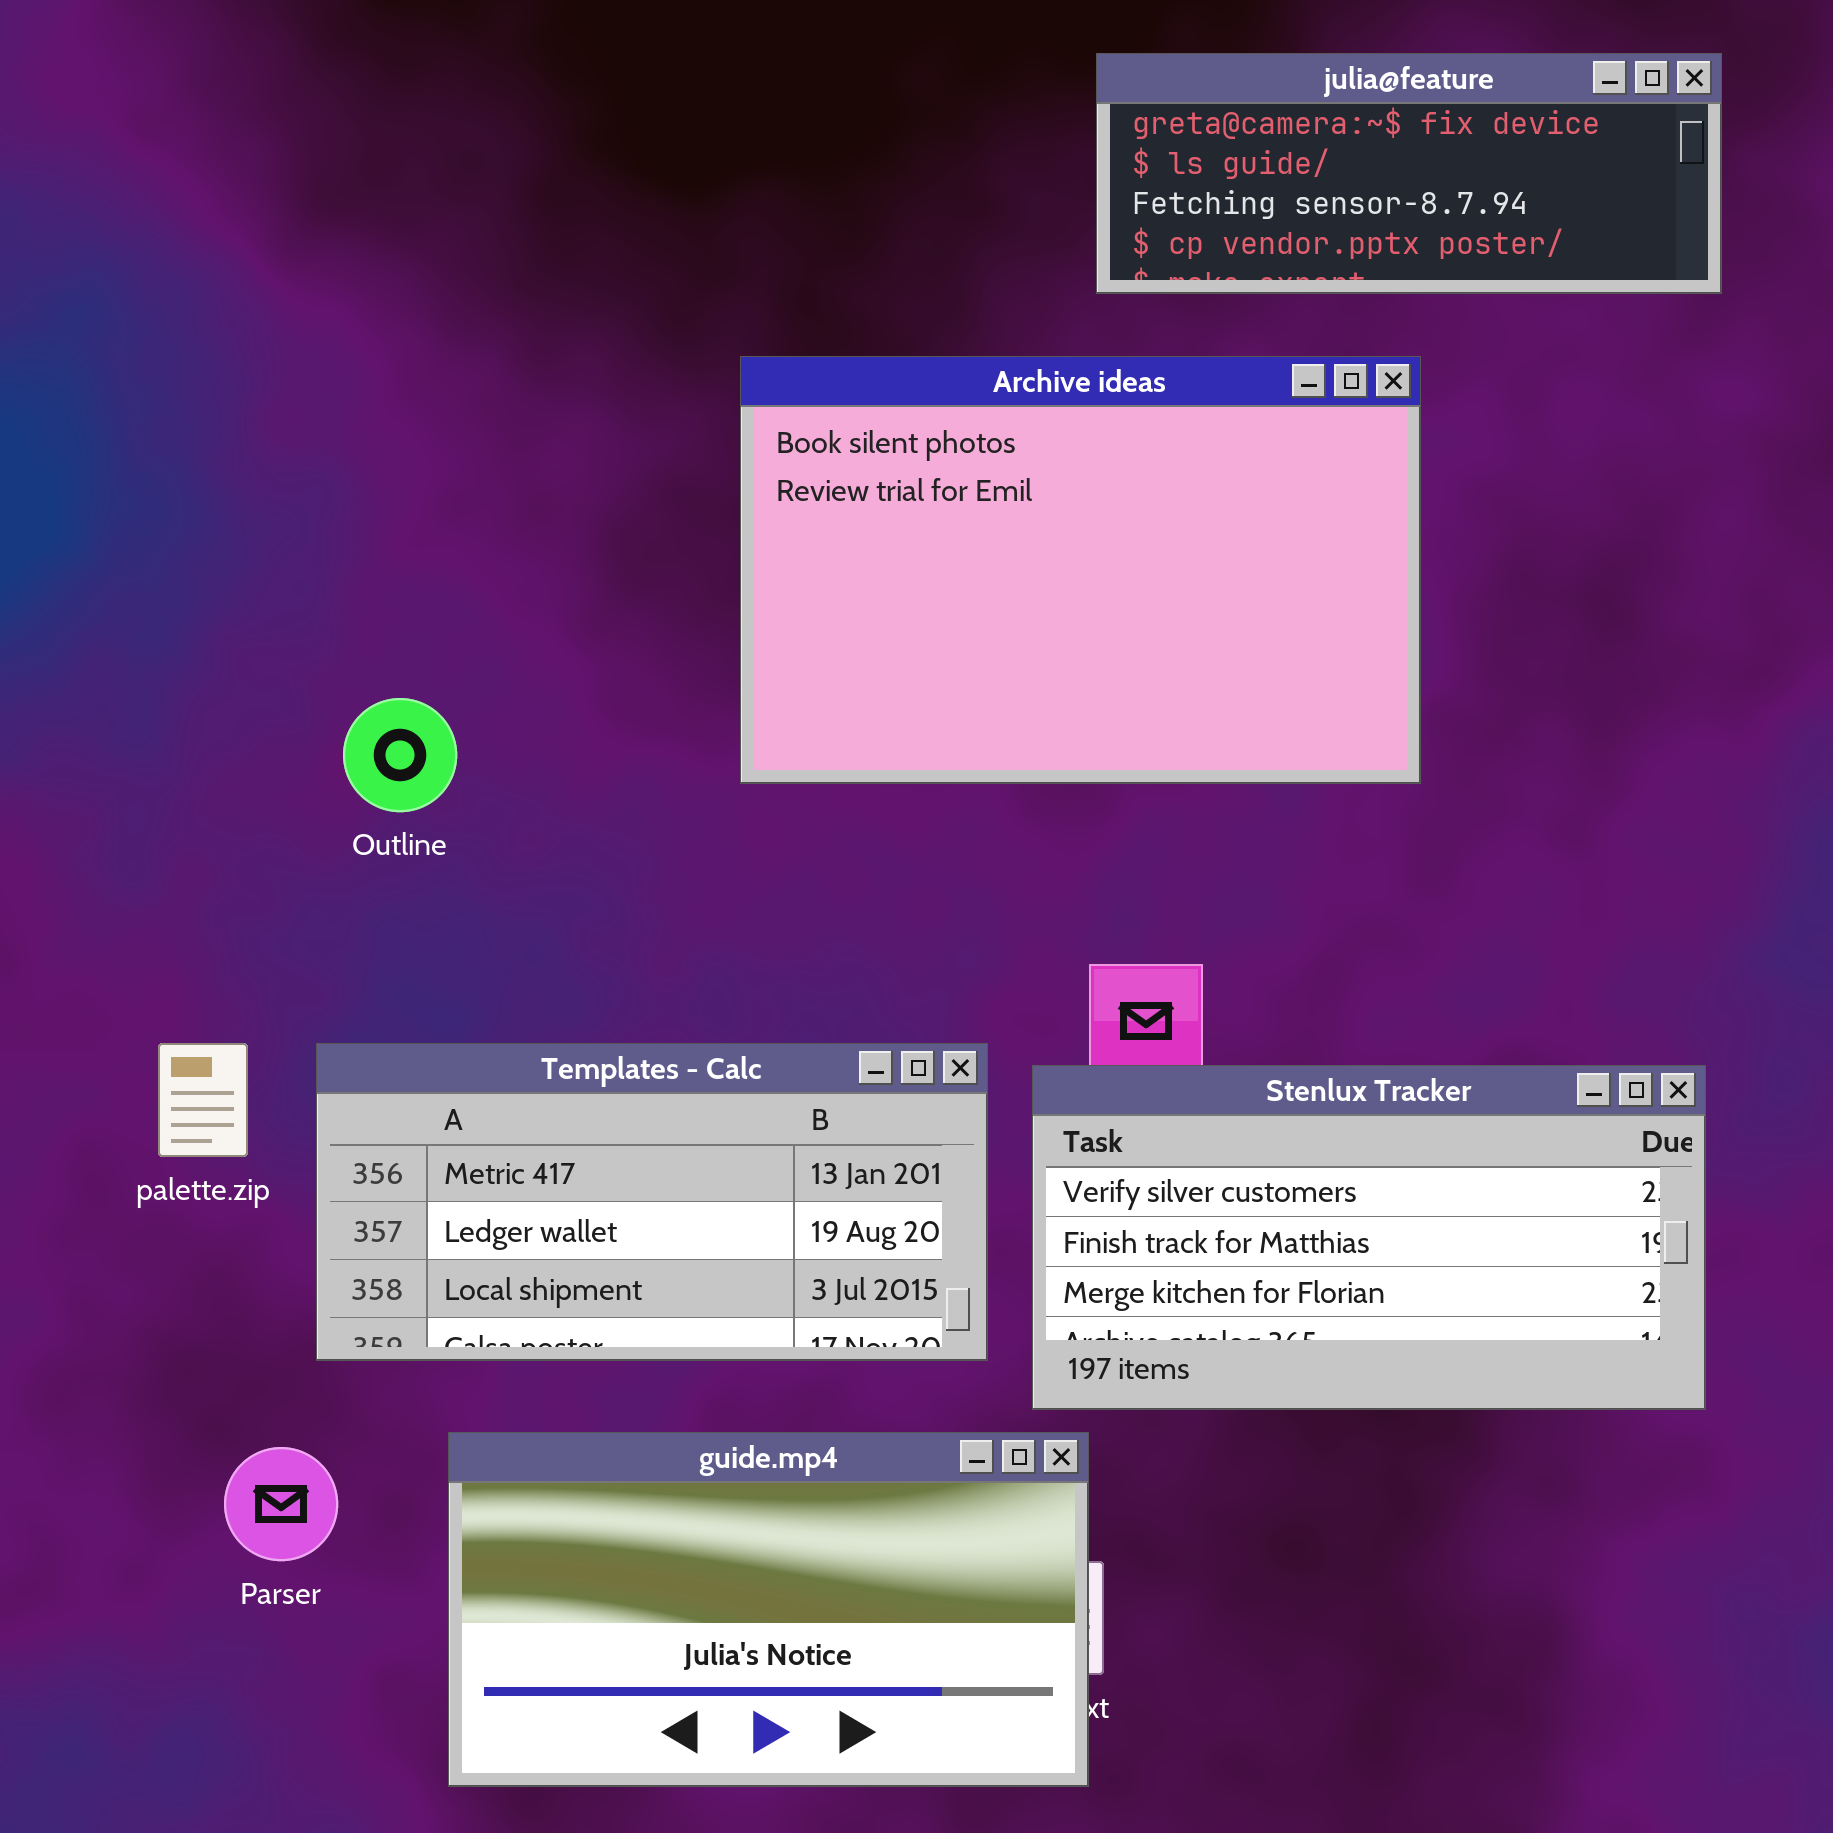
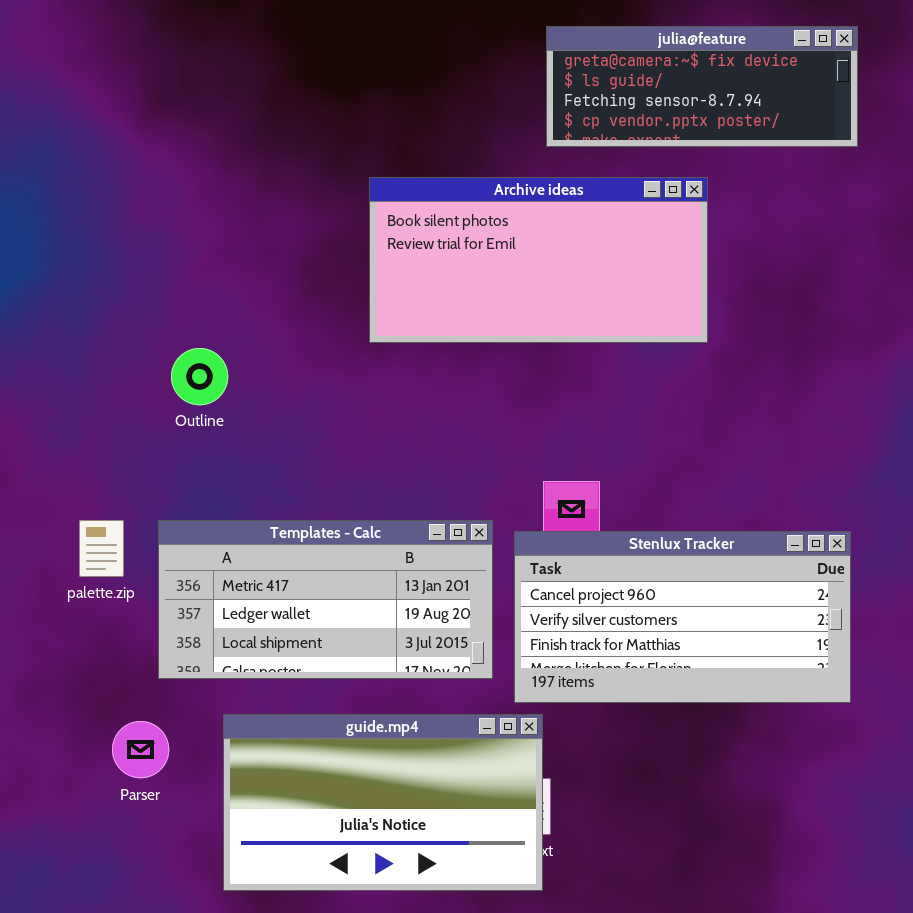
Archive ideas: [740,356,1421,784] -> [369,177,708,343], resized
Stenlux Tracker: [1032,1065,1706,1410] -> [514,531,851,703], scrolled up 1 row

